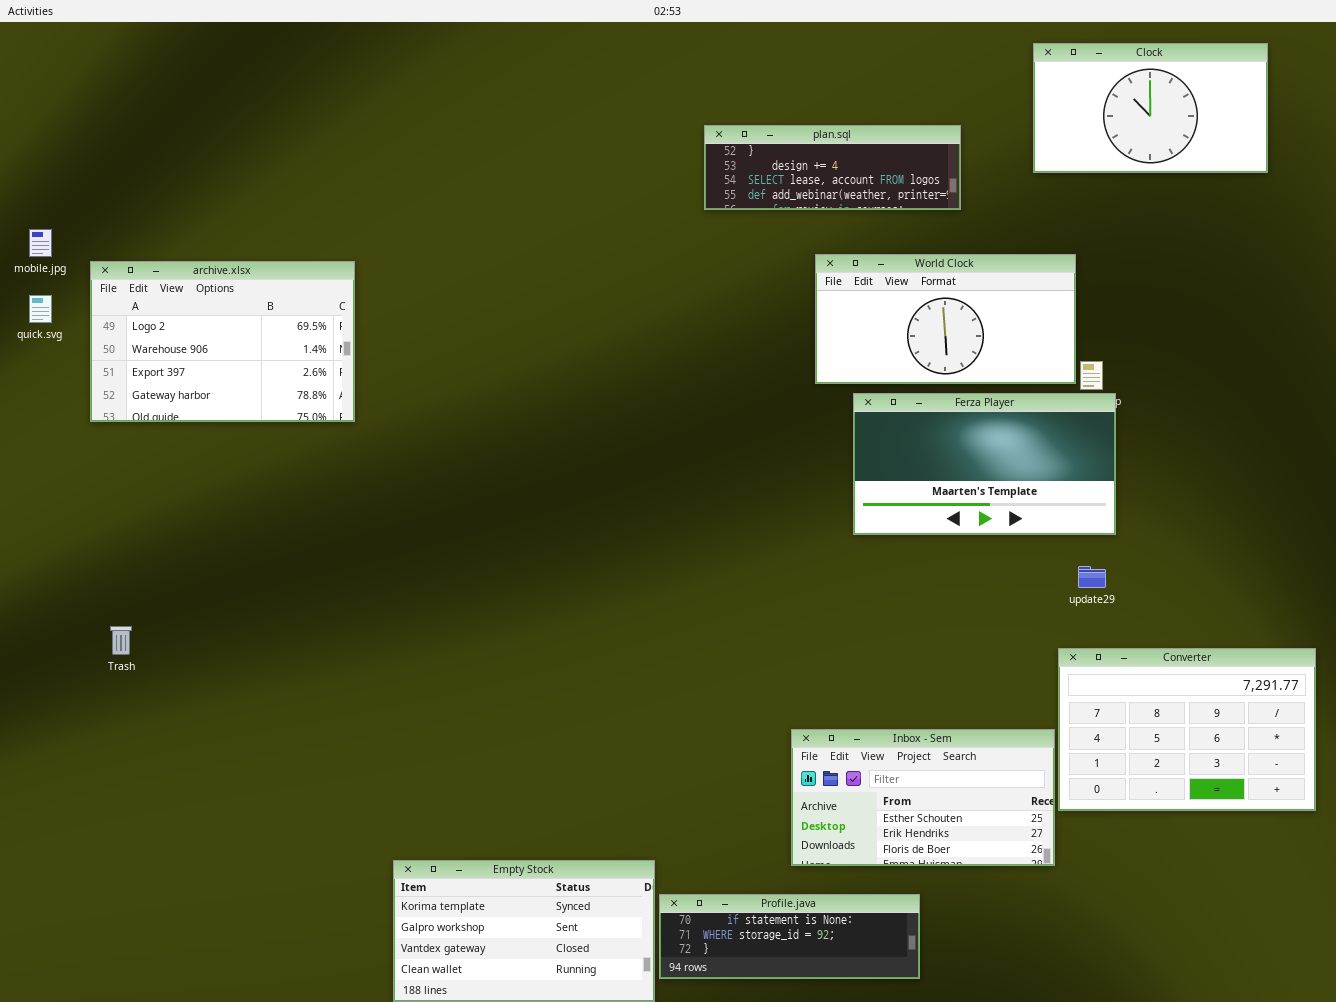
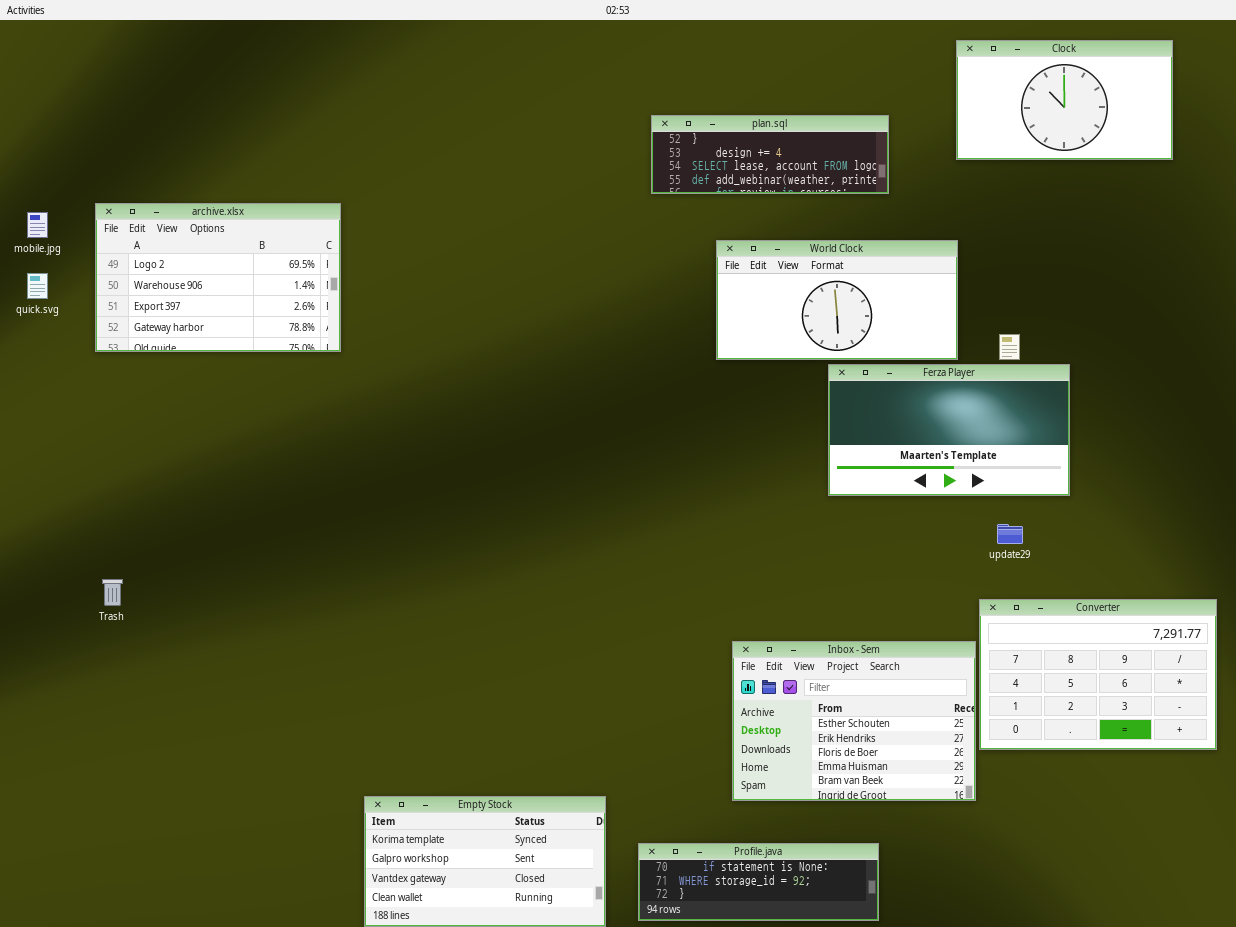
World Clock: [815,254,1076,384] -> [716,240,958,360], moved
archive.xlsx: [90,261,355,422] -> [95,203,341,352], moved
Ferza Player: [853,393,1116,535] -> [828,364,1070,496], moved
Inbox - Sem: [791,729,1055,866] -> [732,641,976,801], resized
Profile.java: [659,894,920,979] -> [638,843,879,921], moved

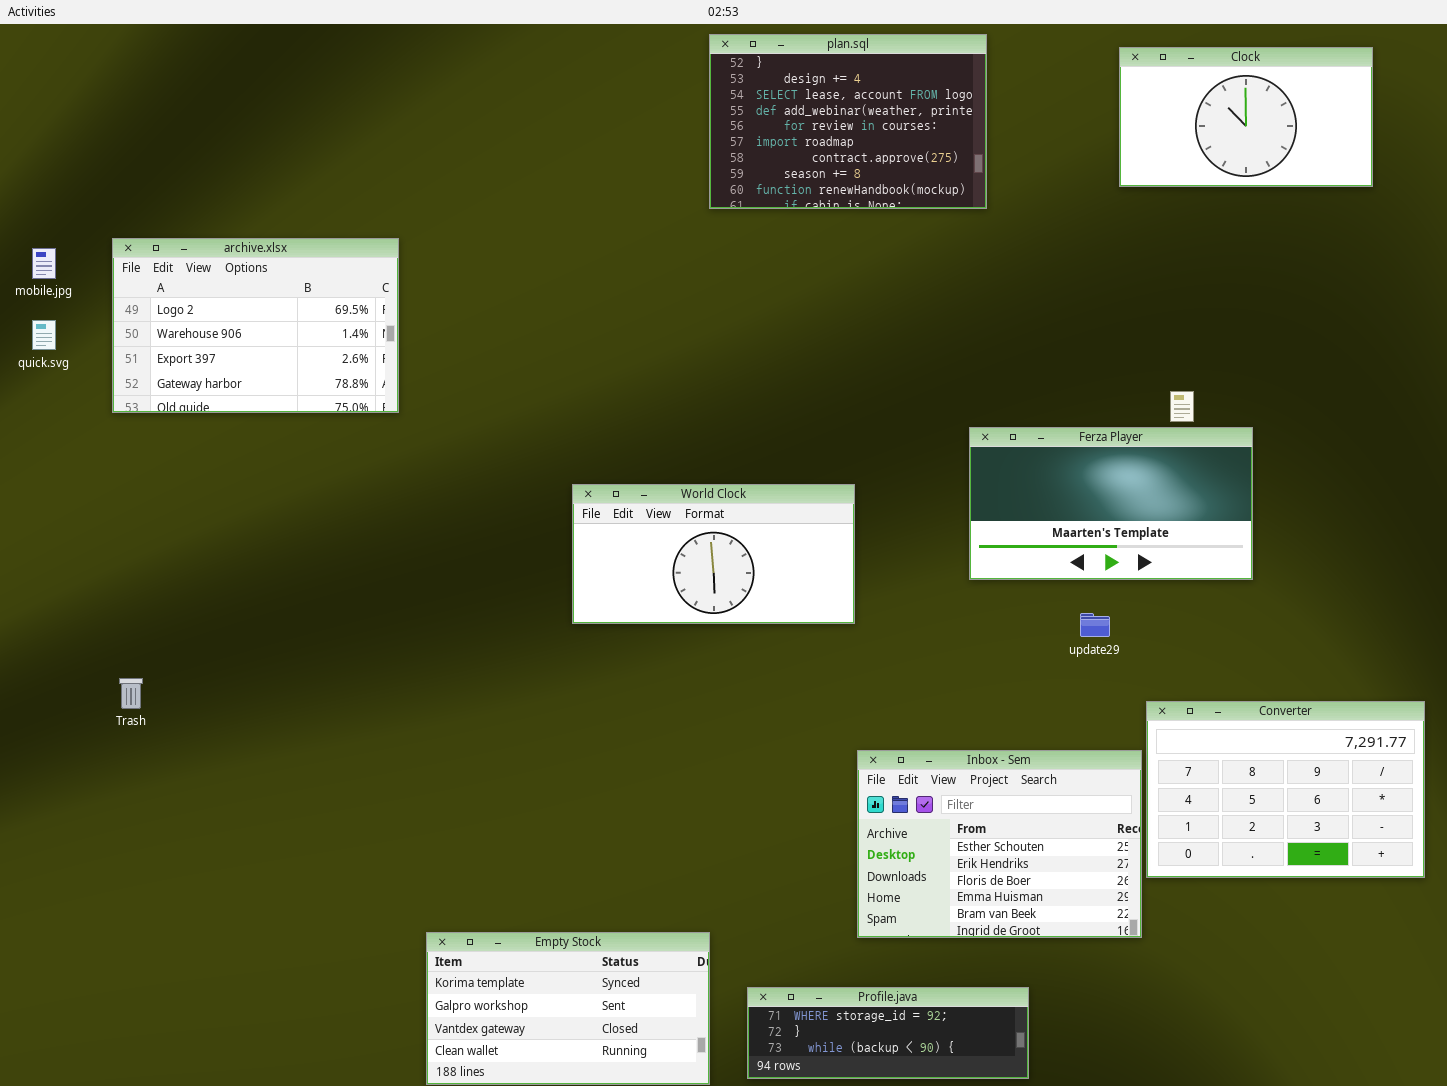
plan.sql: [651,115,889,194] -> [709,34,987,209], moved, resized
World Clock: [716,240,958,360] -> [572,484,855,624], moved
update29: [997,524,1023,544] -> [1080,613,1110,637], moved
Profile.java: [638,843,879,921] -> [747,987,1029,1079], scrolled down 1 row

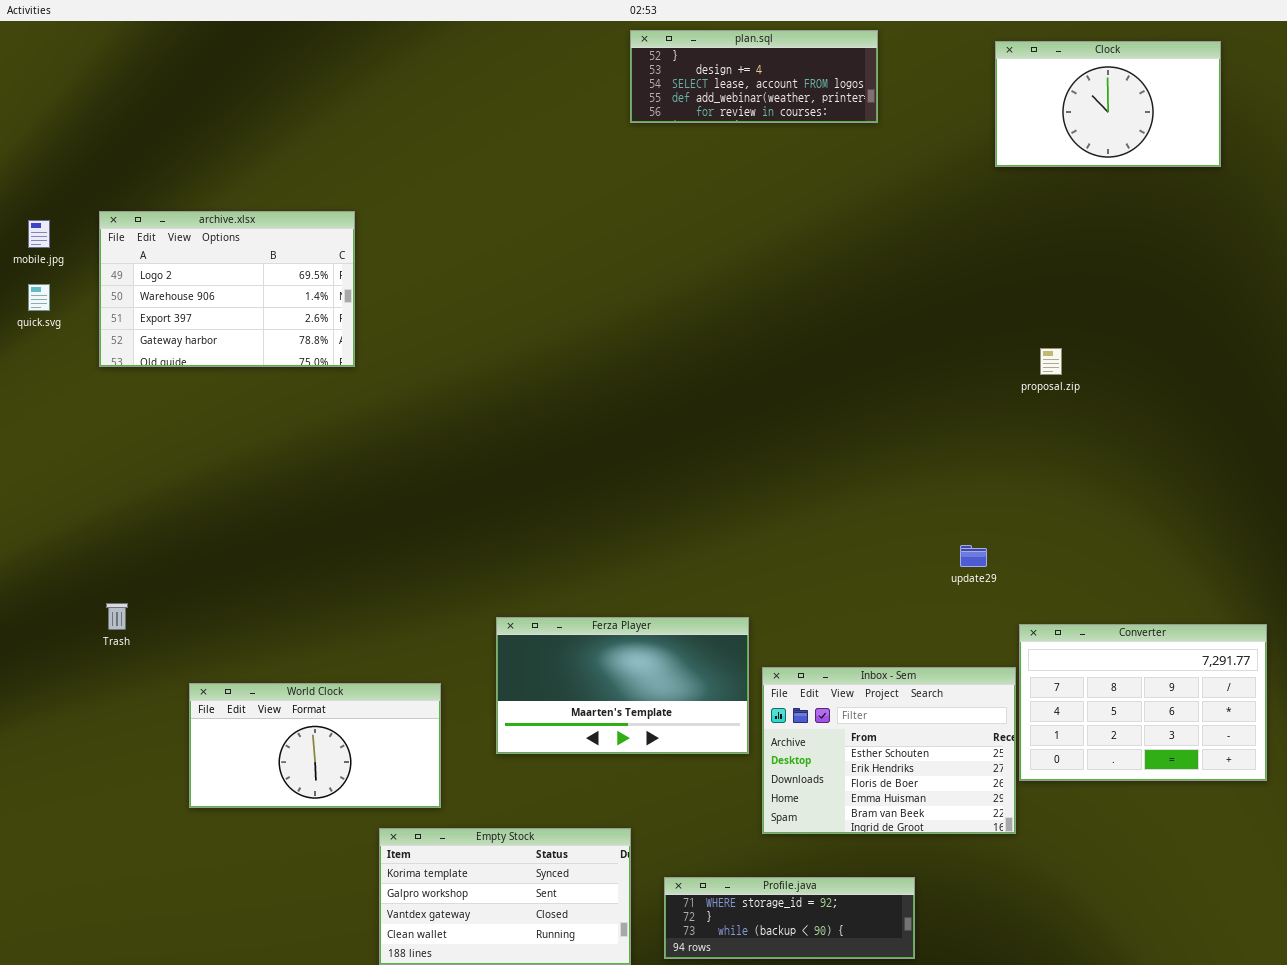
plan.sql: [709,34,987,209] -> [630,30,878,123], resized
Ferza Player: [969,427,1253,580] -> [496,617,749,754], moved
World Clock: [572,484,855,624] -> [189,683,441,808], moved

